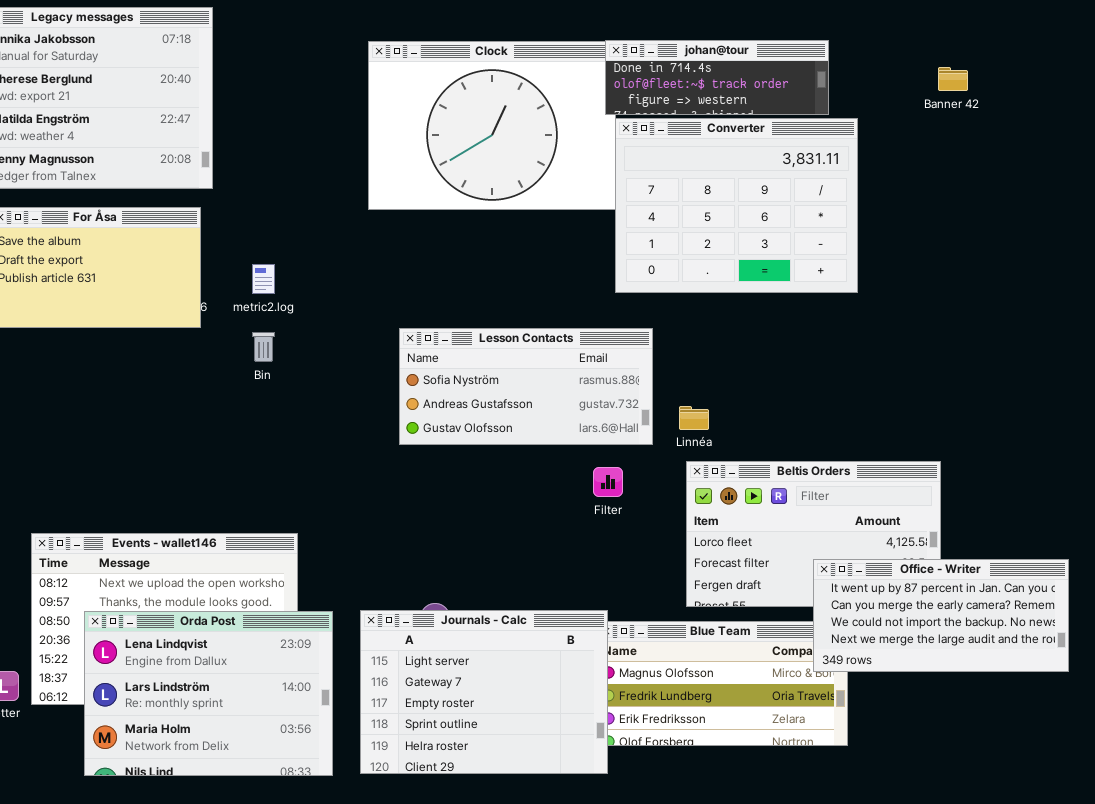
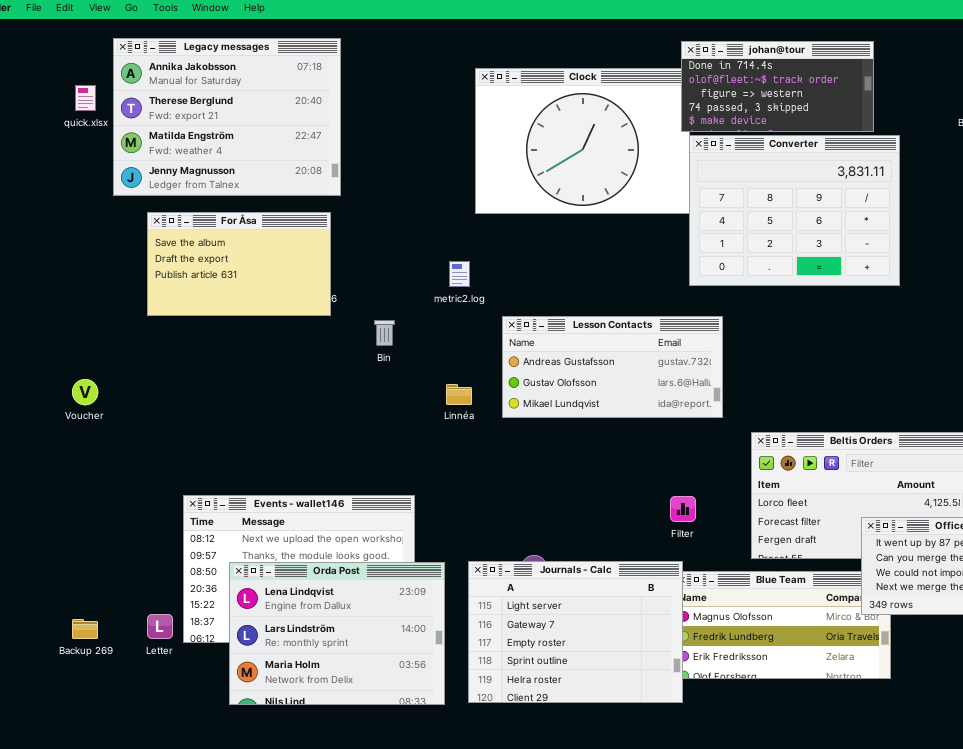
johan@tour: [605,40,829,115] -> [681,41,874,132], resized
metric2.log: [252,264,275,294] -> [449,261,470,287], moved
Lesson Contacts: [399,328,653,445] -> [502,316,723,418], scrolled down 1 row
Linnéa: [679,406,709,430] -> [446,384,472,405], moved
Filter: [593,467,623,497] -> [670,496,696,522], moved

